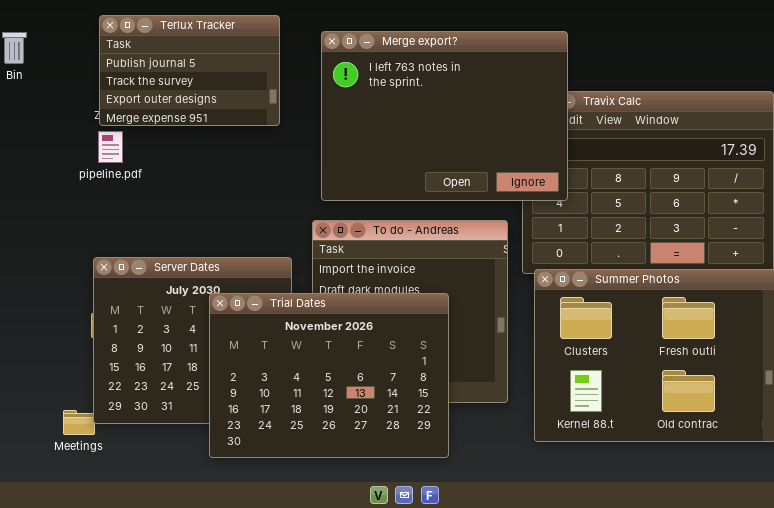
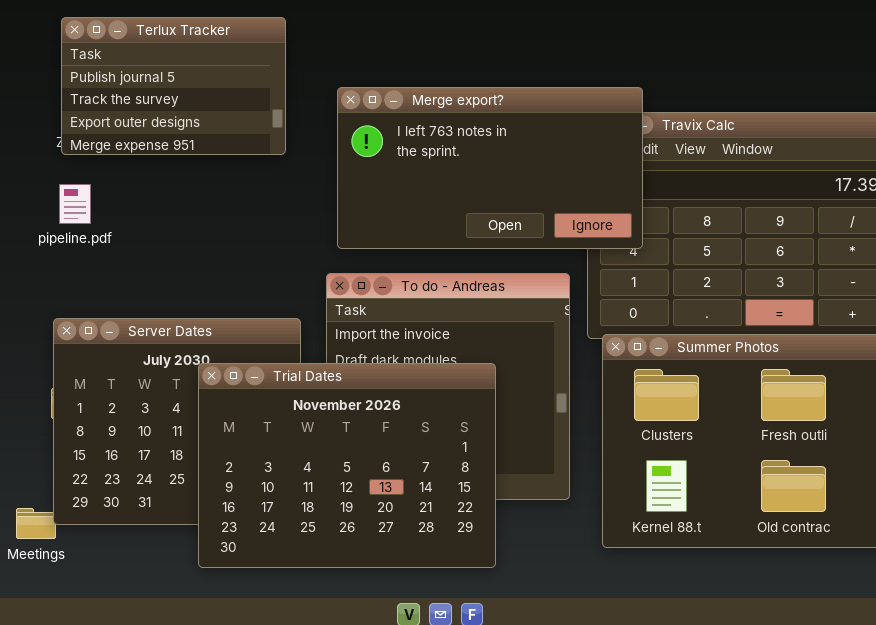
Merge export?: [321,31,568,201] -> [337,87,643,249], resized
pipeline.pdf: [98,131,123,163] -> [59,184,91,224], moved

